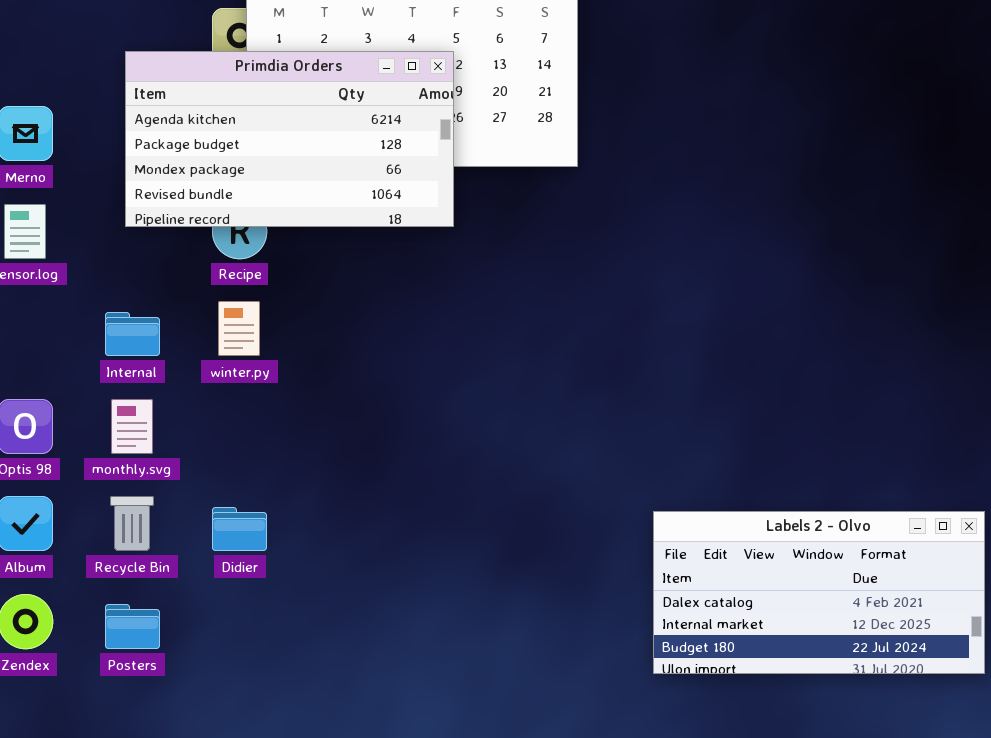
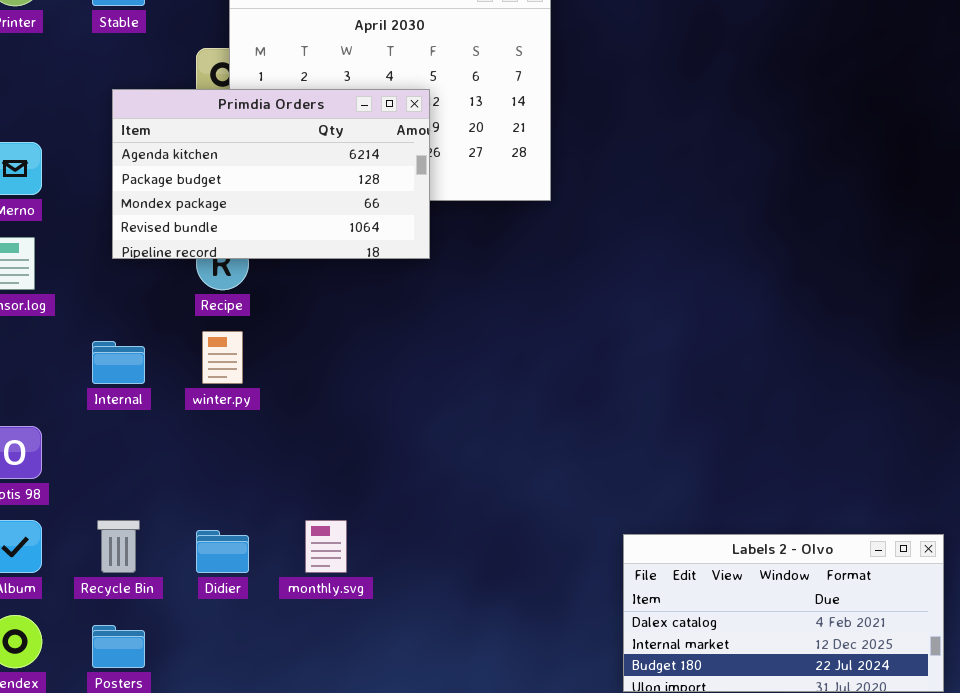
monthly.svg: [111,399,153,454] -> [305,520,347,573], moved

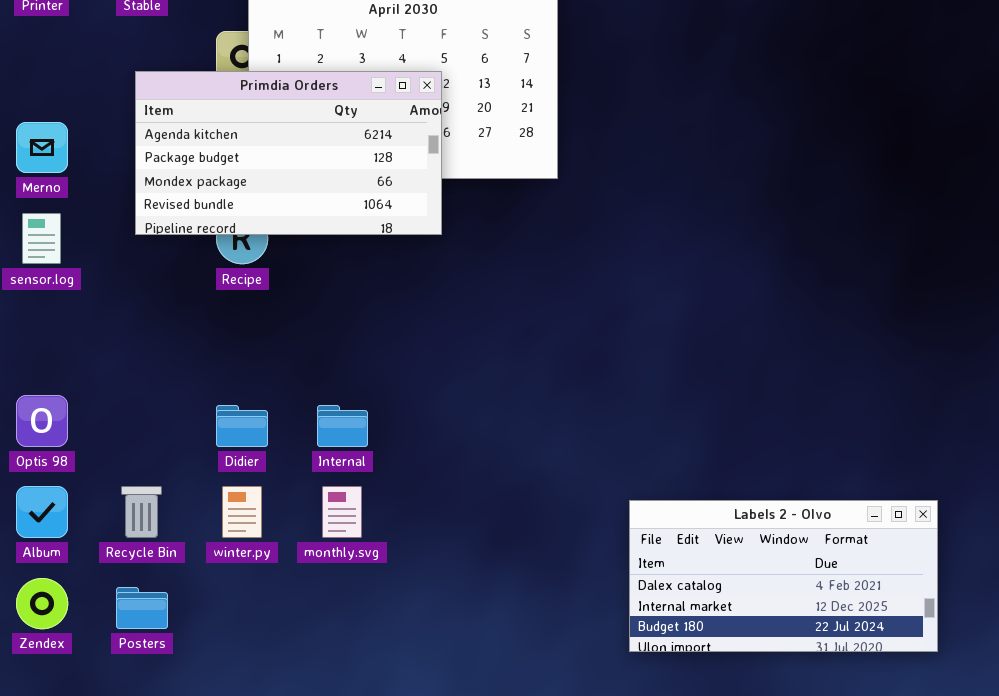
winter.py: [202,331,243,384] -> [222,486,262,538], moved
Internal: [92,341,145,384] -> [317,405,368,447], moved
Didier: [196,530,249,573] -> [216,405,268,447], moved

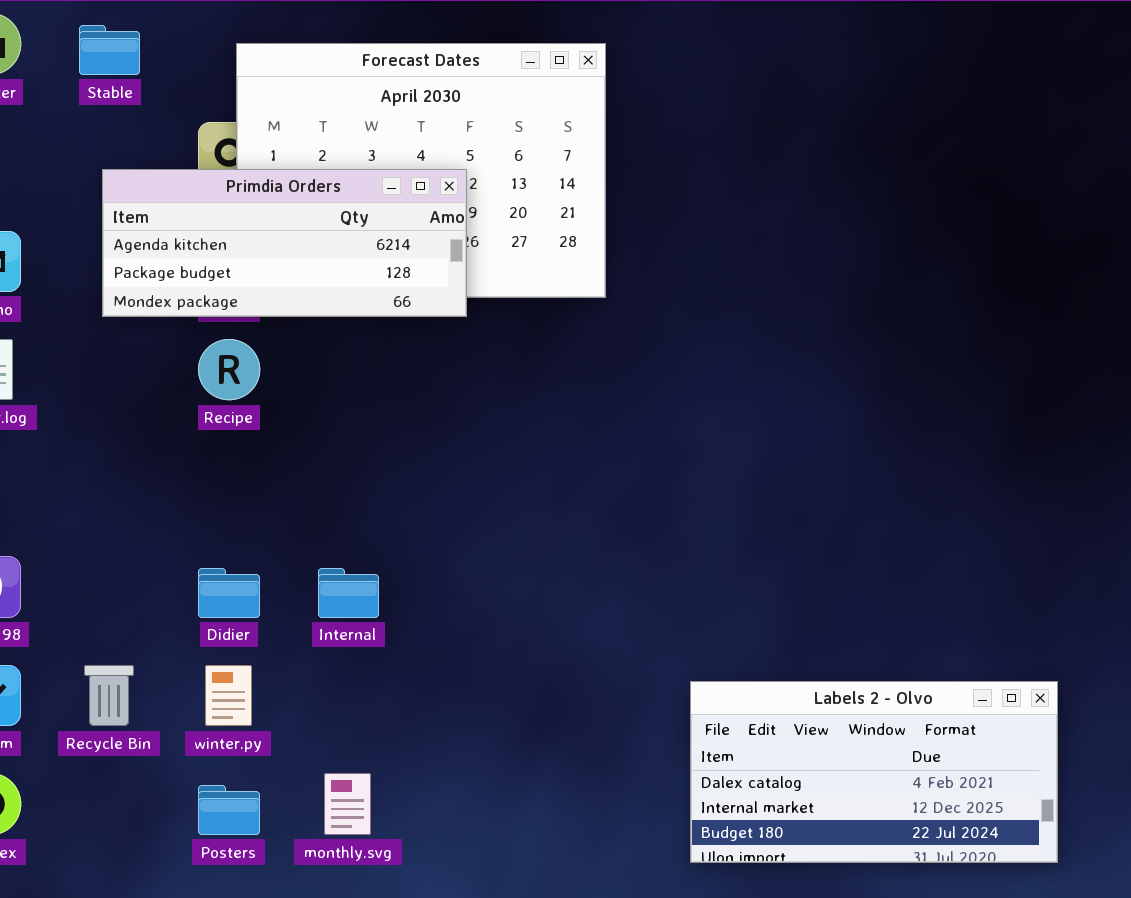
Primdia Orders: [135,71,442,235] -> [102,169,467,317], resized
monthly.svg: [322,486,362,538] -> [324,773,371,835], moved
Posters: [116,587,168,629] -> [198,785,260,835], moved

